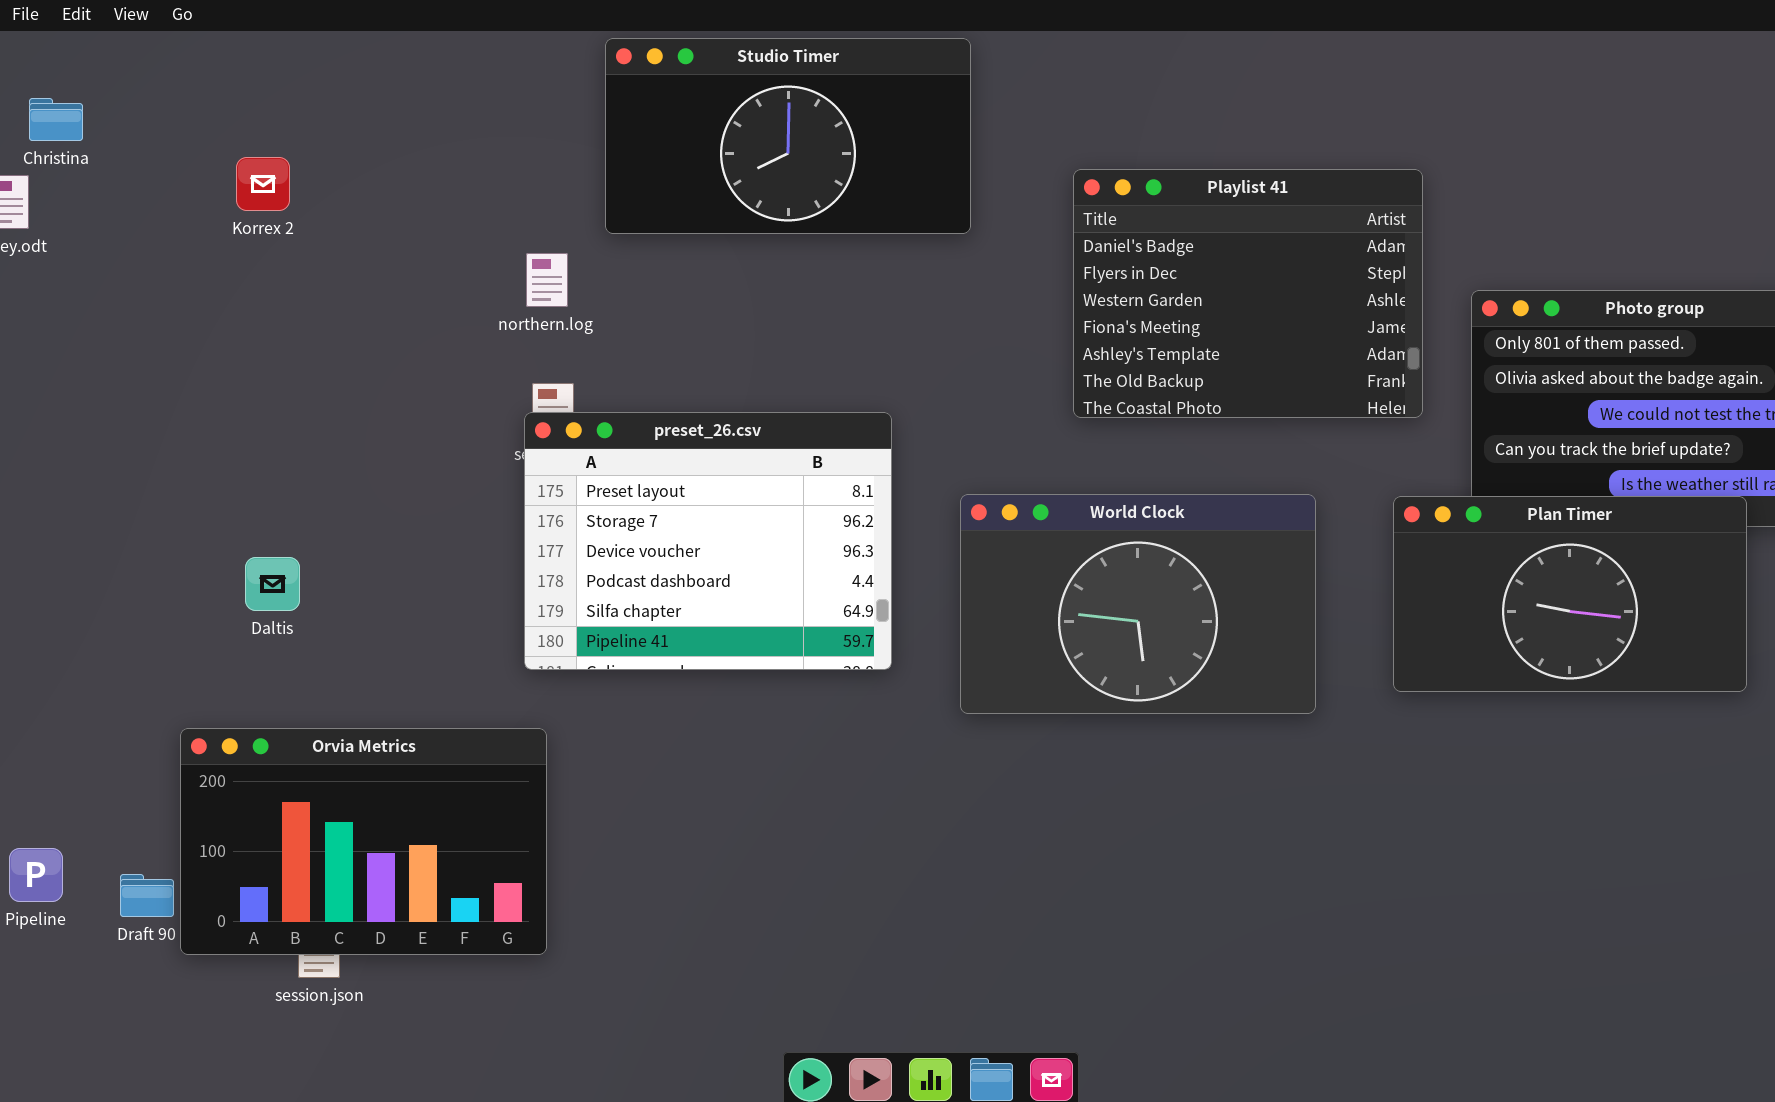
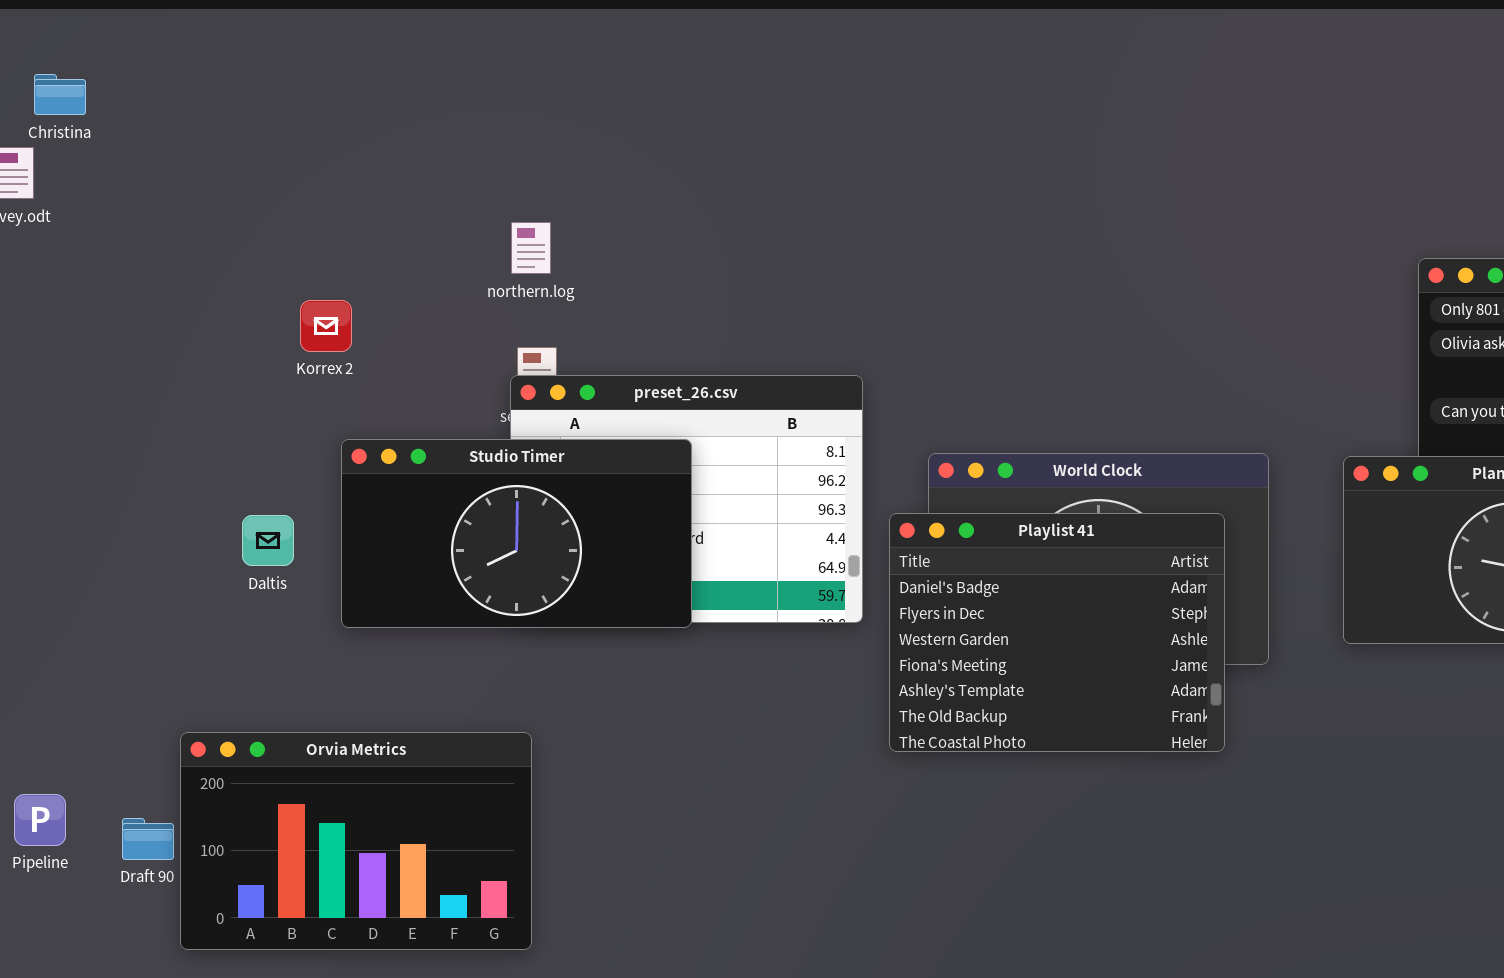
Studio Timer: [605,38,971,234] -> [341,439,692,628], moved
Korrex 2: [236,157,290,211] -> [300,300,352,352], moved
Playlist 41: [1073,169,1423,418] -> [889,513,1225,752], moved
Orvia Metrics: [180,728,547,955] -> [180,732,532,950], moved

